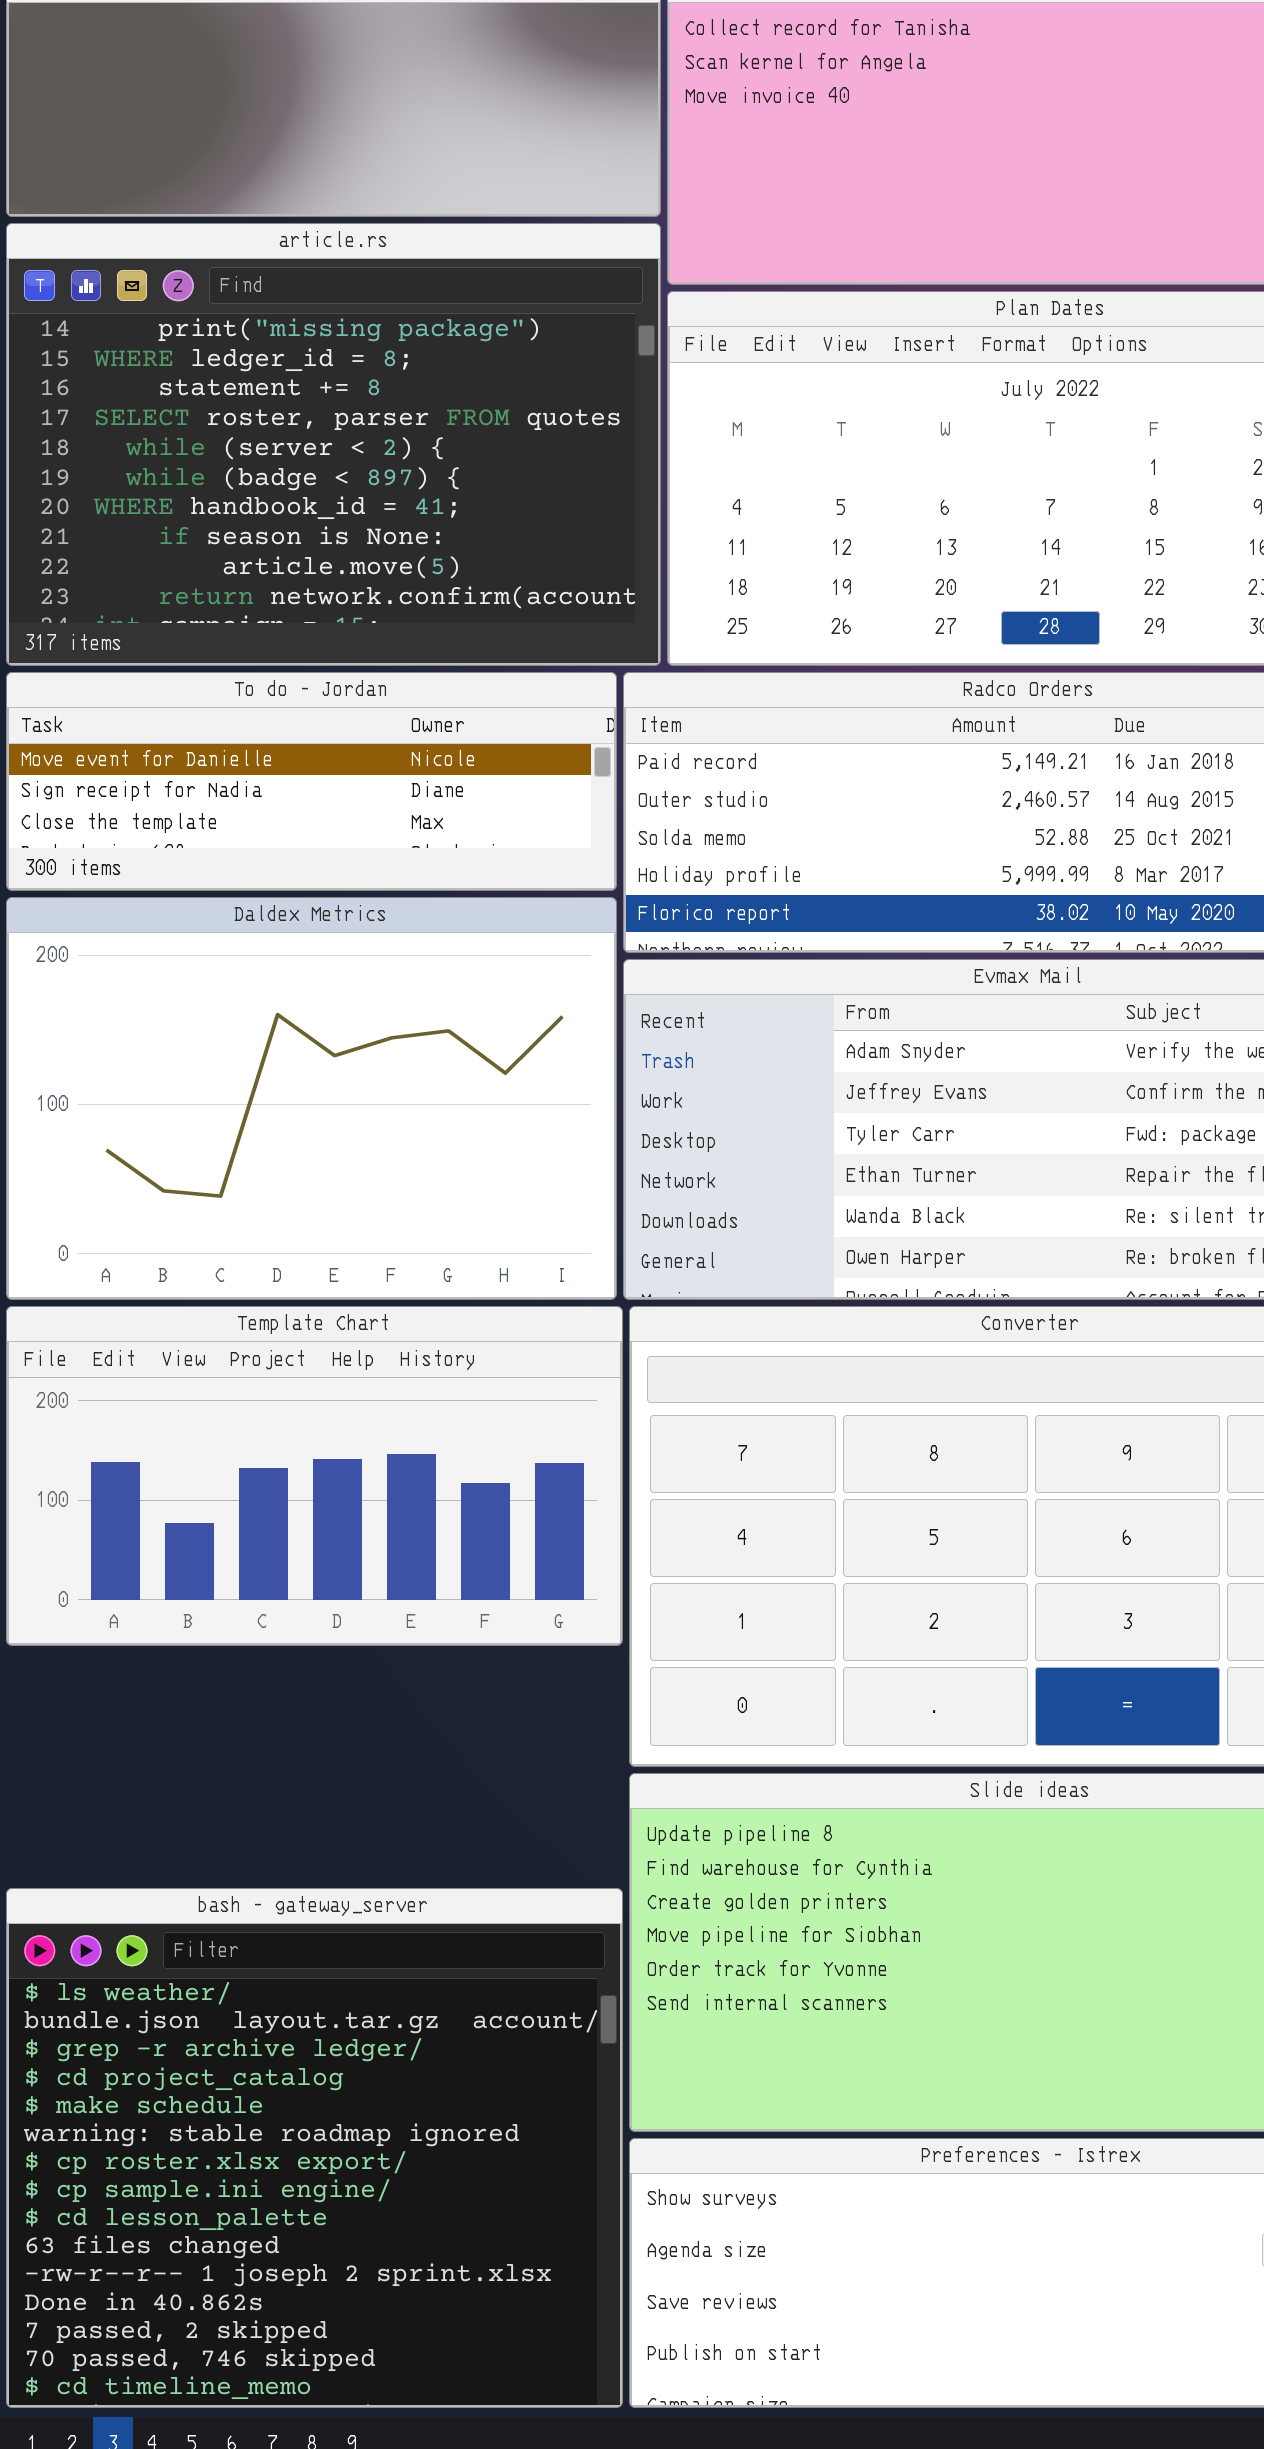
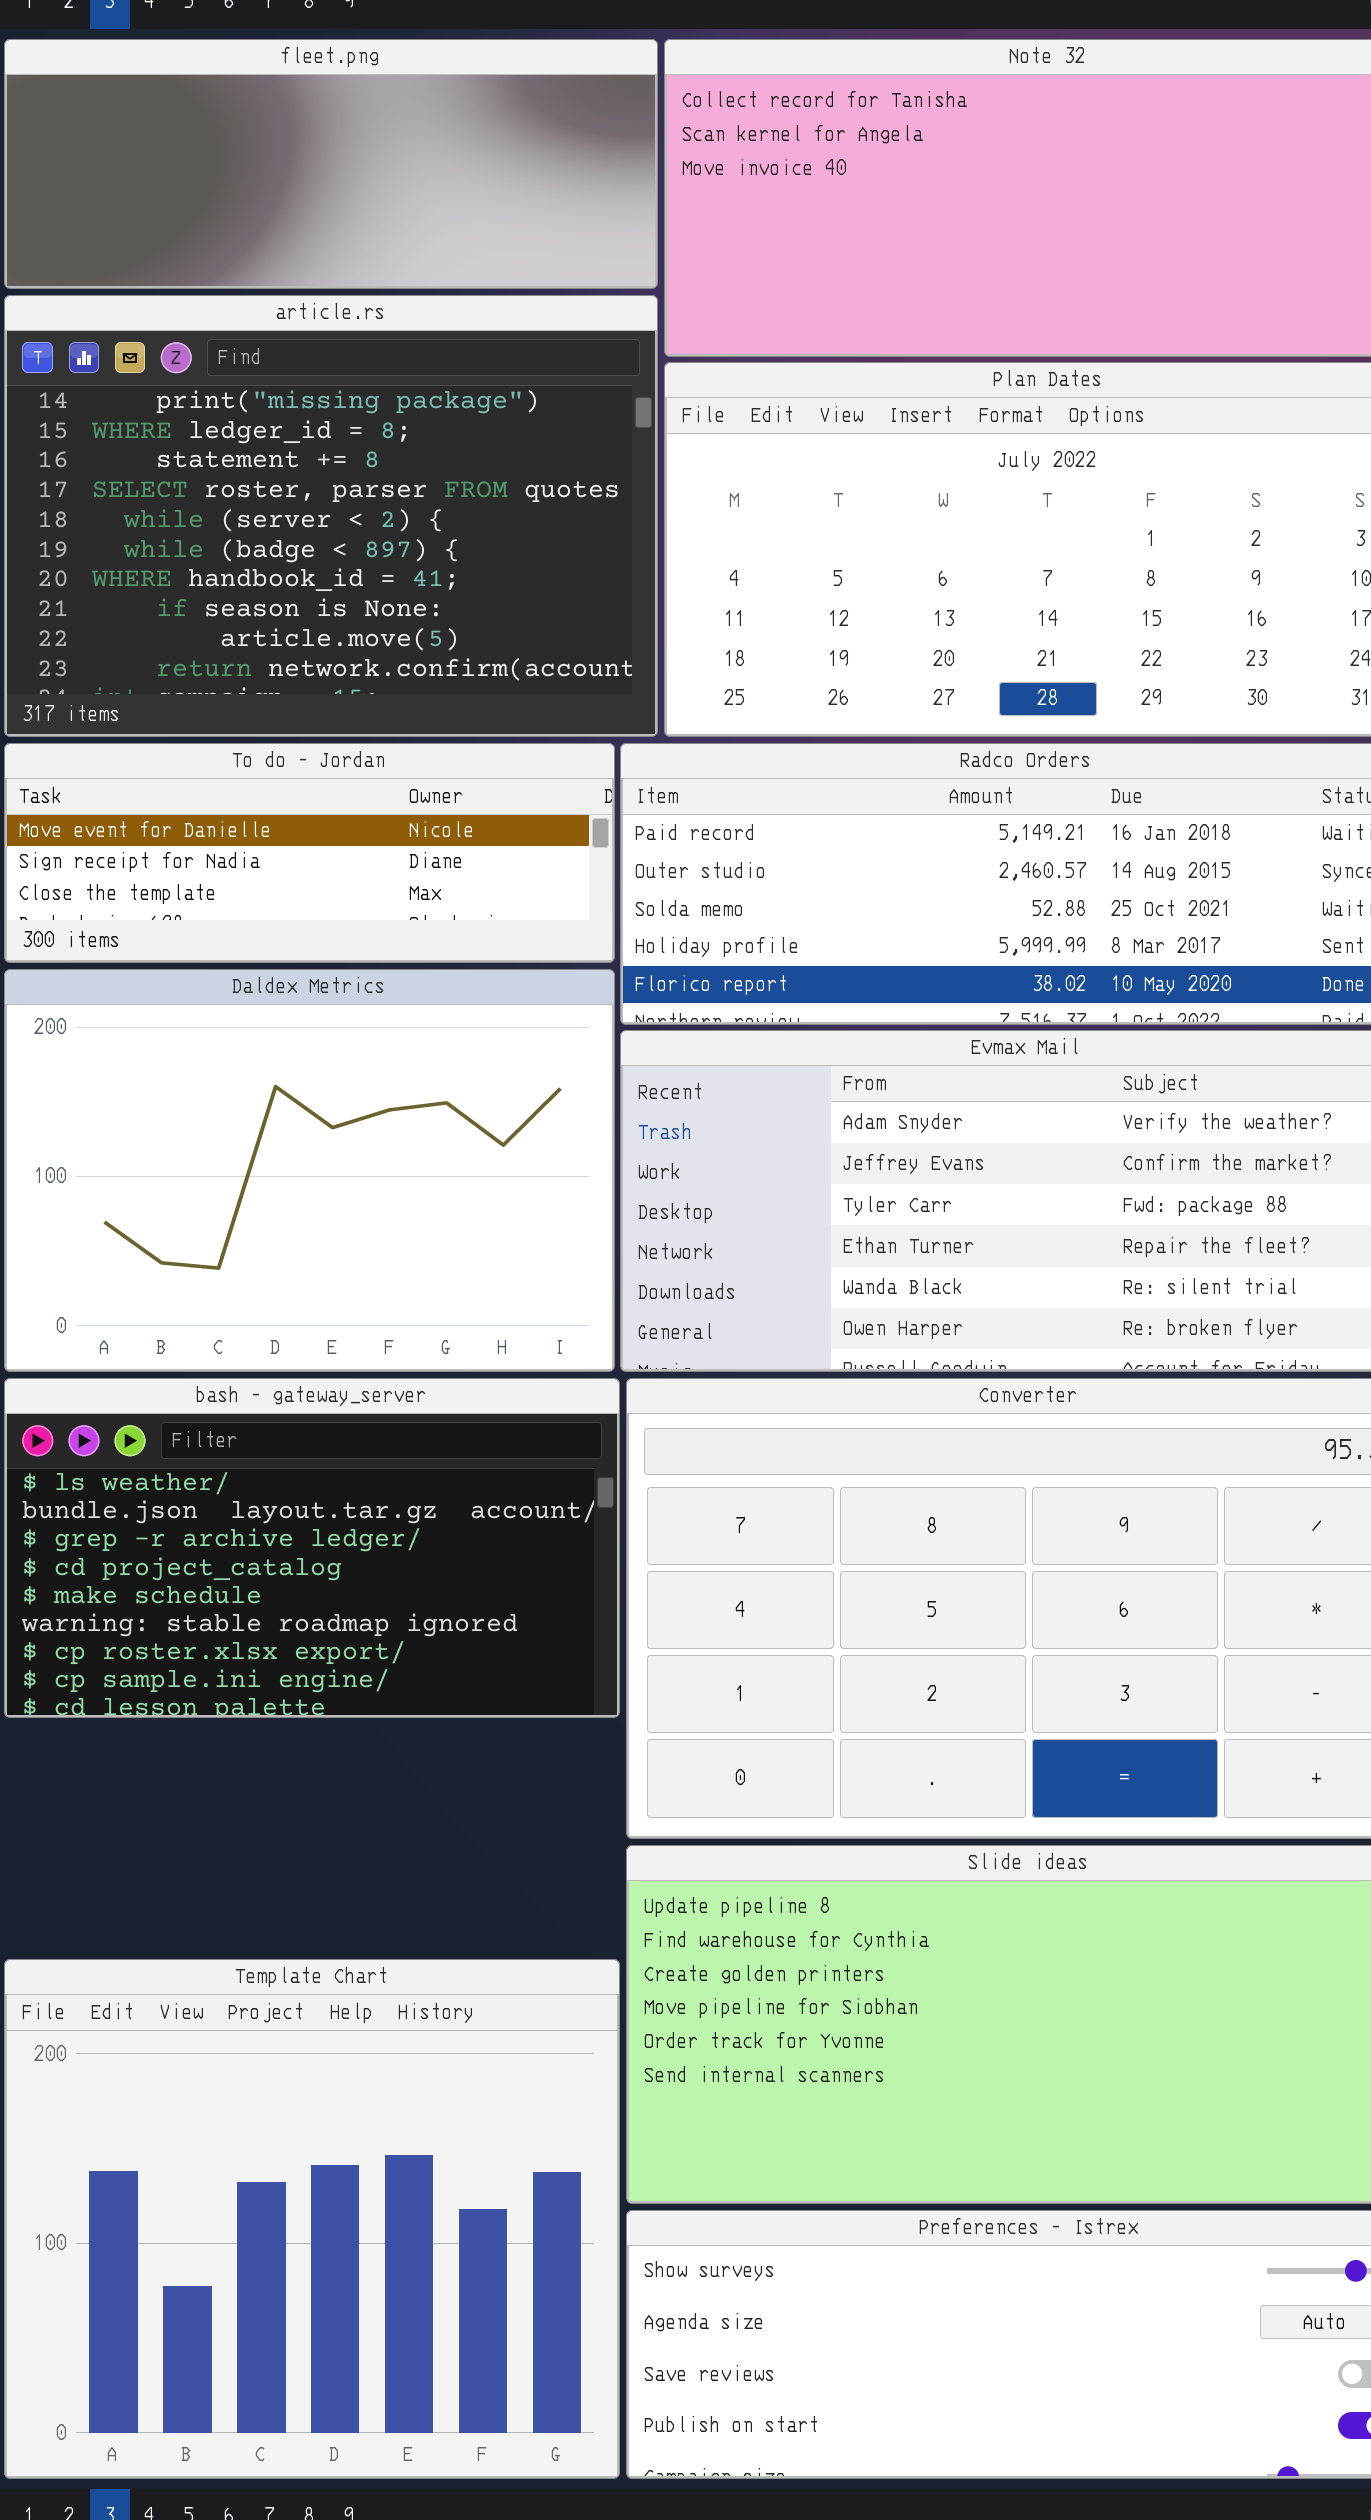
Template Chart: [6,1306,623,1646] -> [4,1959,620,2479], moved, resized
bash - gateway_server: [6,1888,623,2408] -> [4,1378,620,1718], moved, resized

